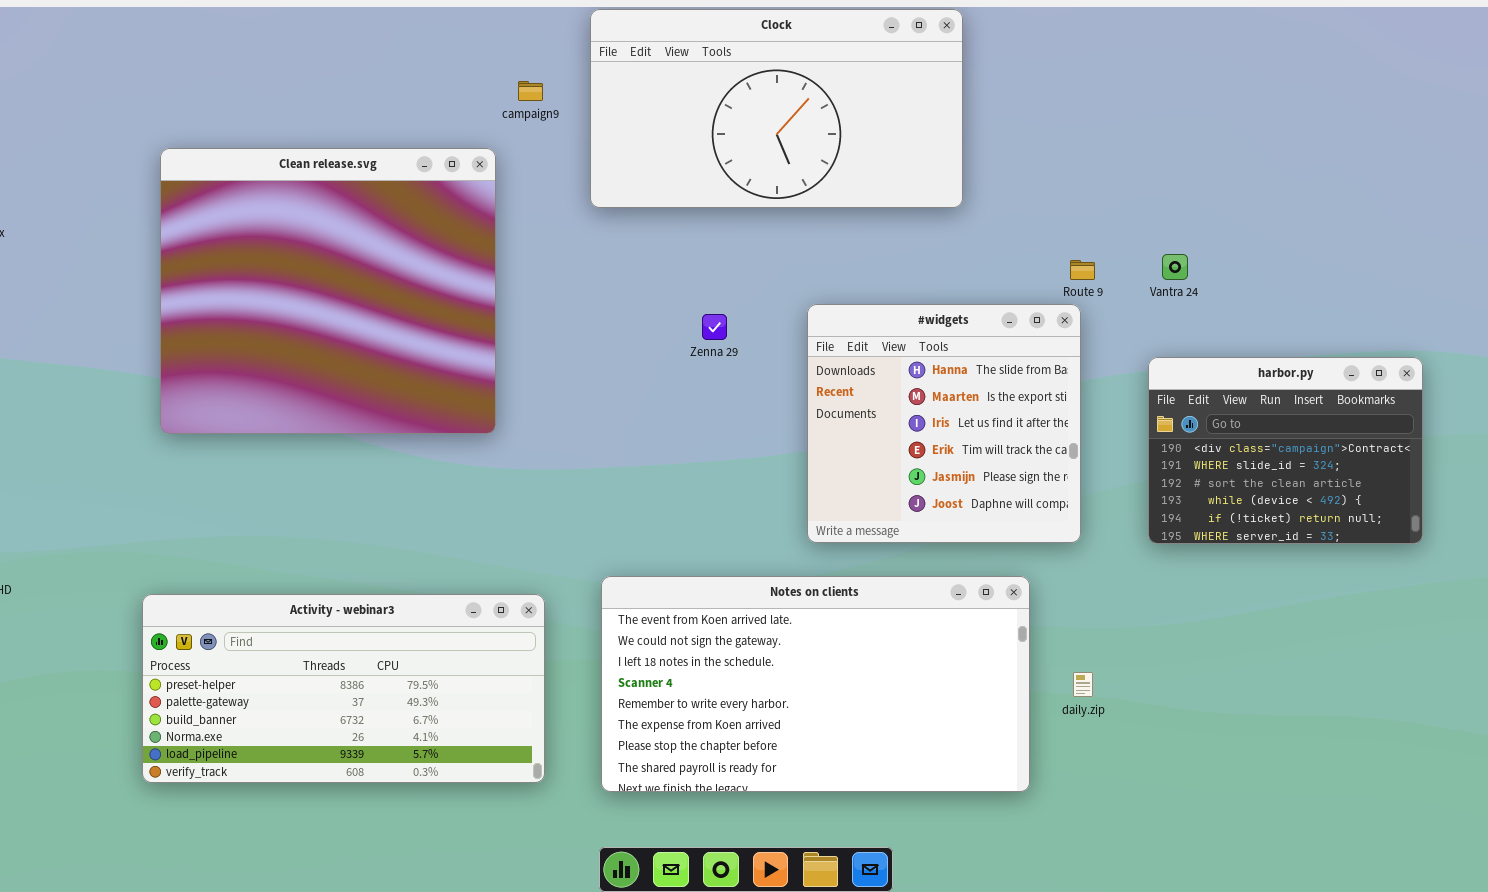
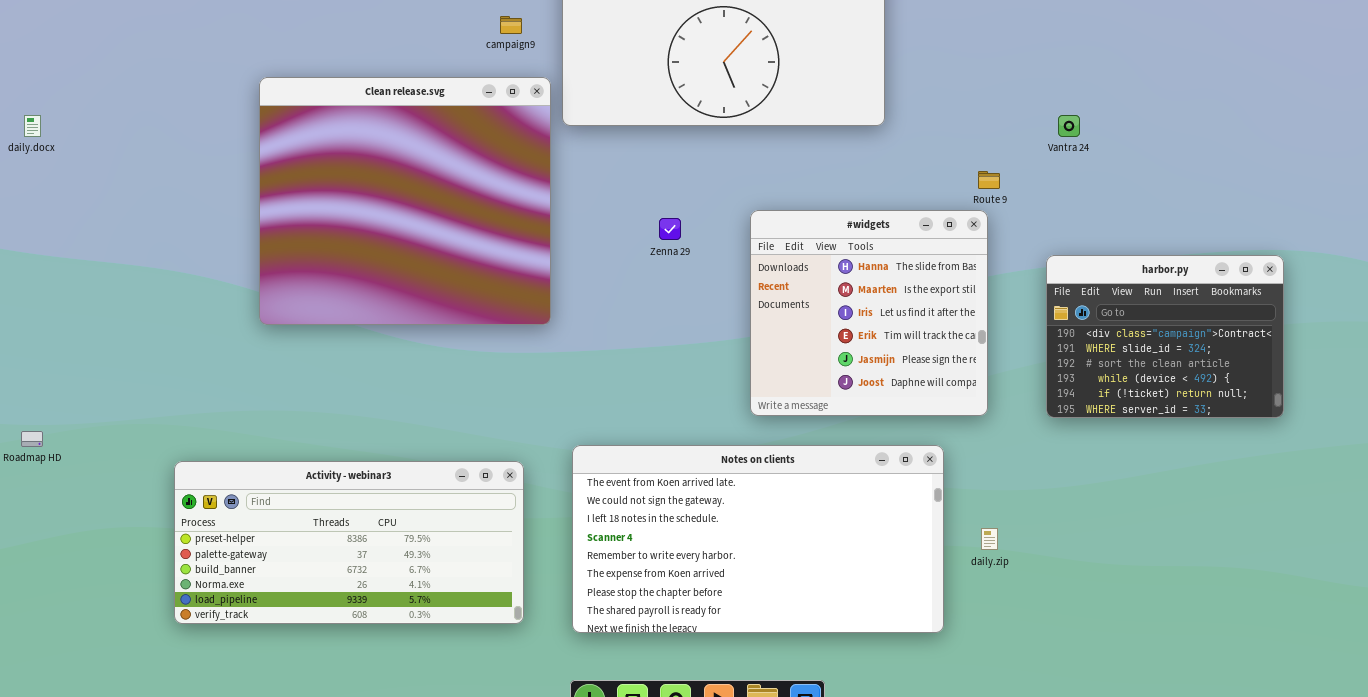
Clean release.svg: [160,148,496,434] -> [259,77,551,325], moved
Vantra 24: [1162,254,1188,280] -> [1058,115,1080,137], moved

